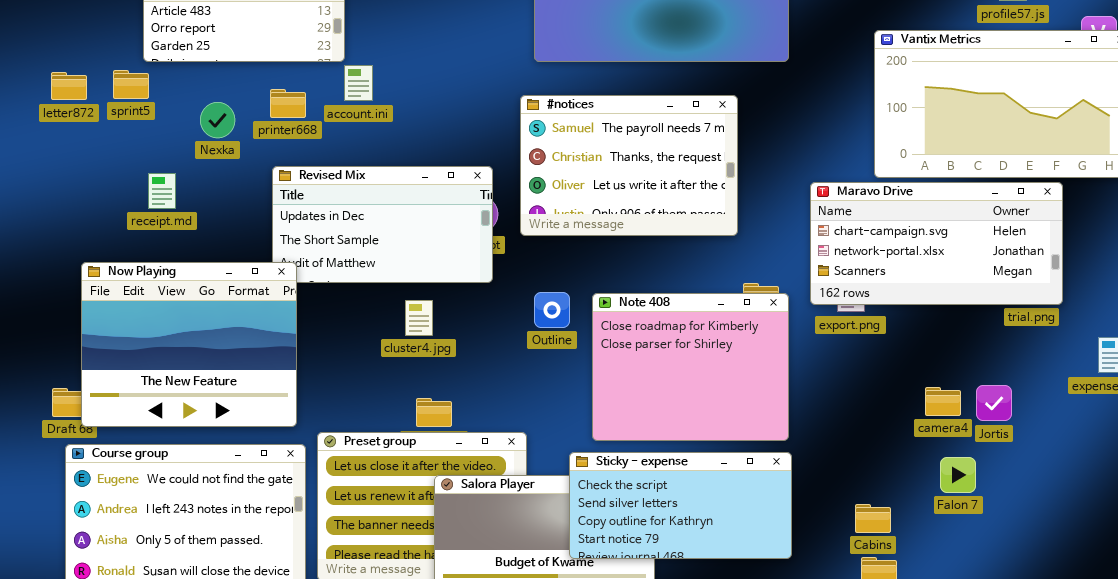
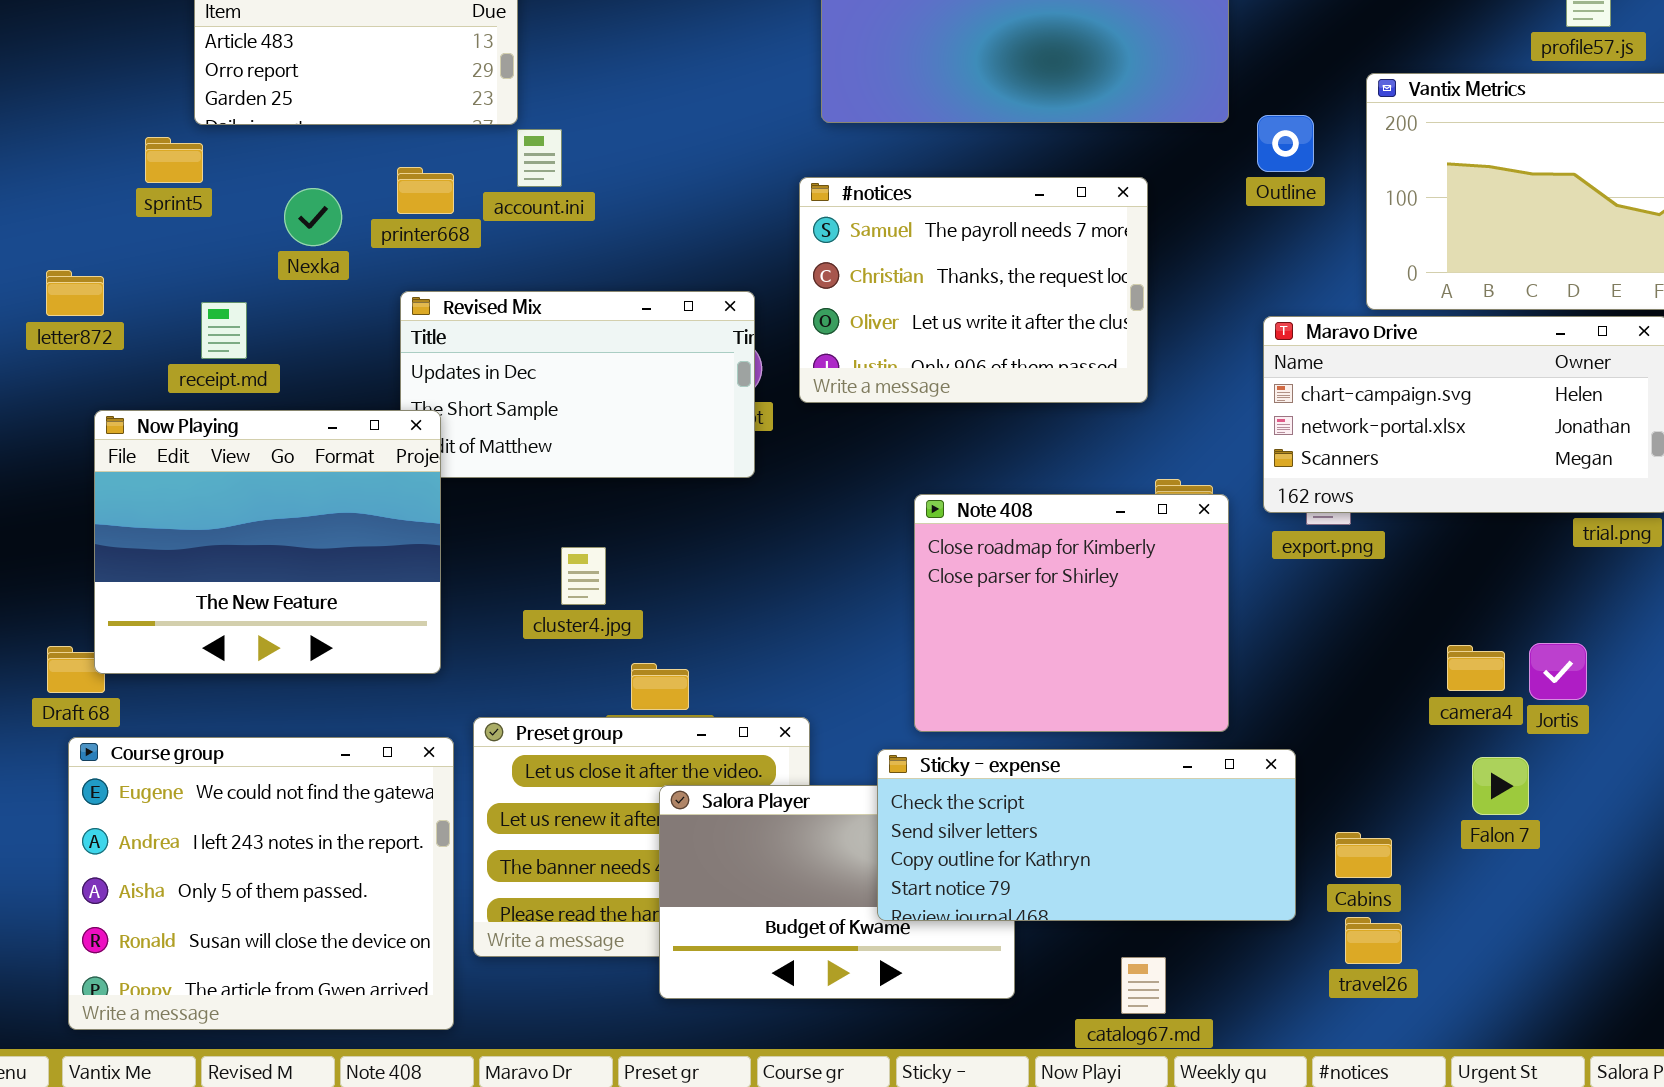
letter872: [51,72,87,100] -> [46,270,104,316], moved
Now Playing: [81,262,297,427] -> [94,410,441,674], moved
Outline: [534,292,570,328] -> [1257,115,1314,172], moved
cluster4.jpg: [405,300,433,336] -> [561,547,606,605], moved
Sticky - expense: [569,452,792,559] -> [877,749,1296,921], resized

